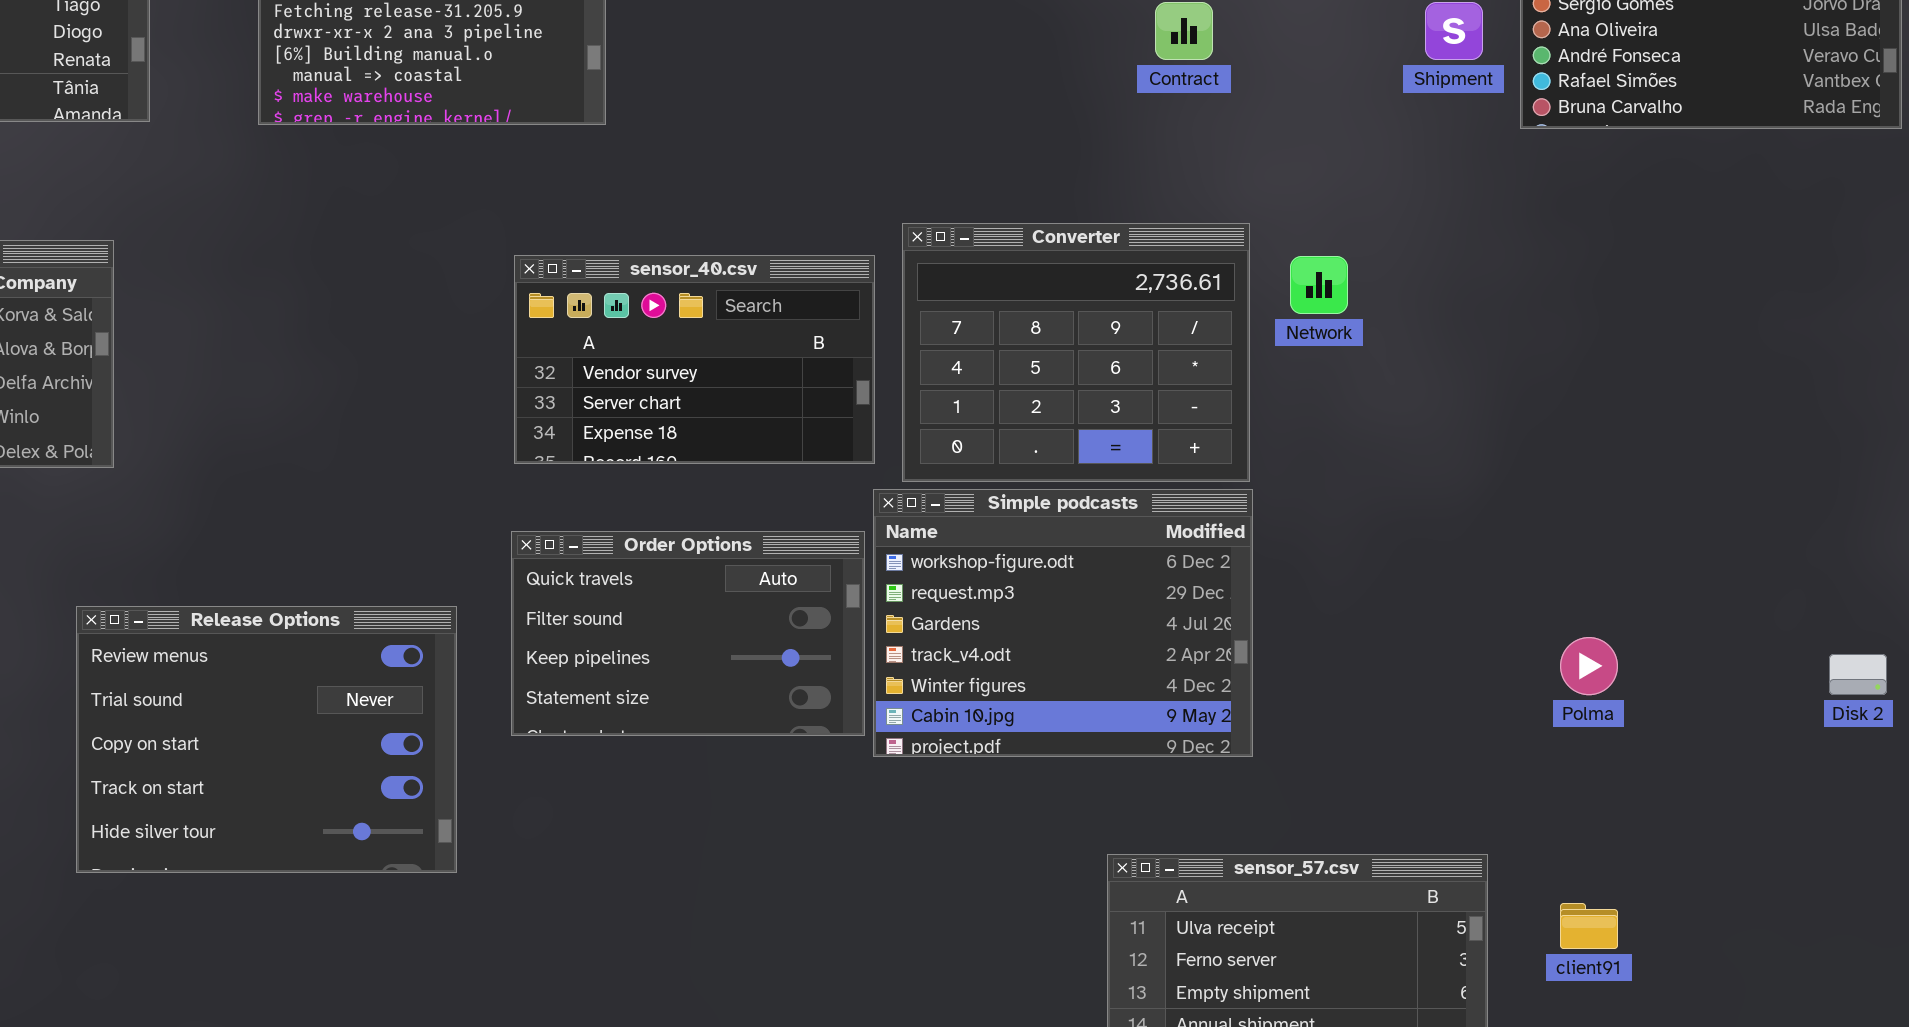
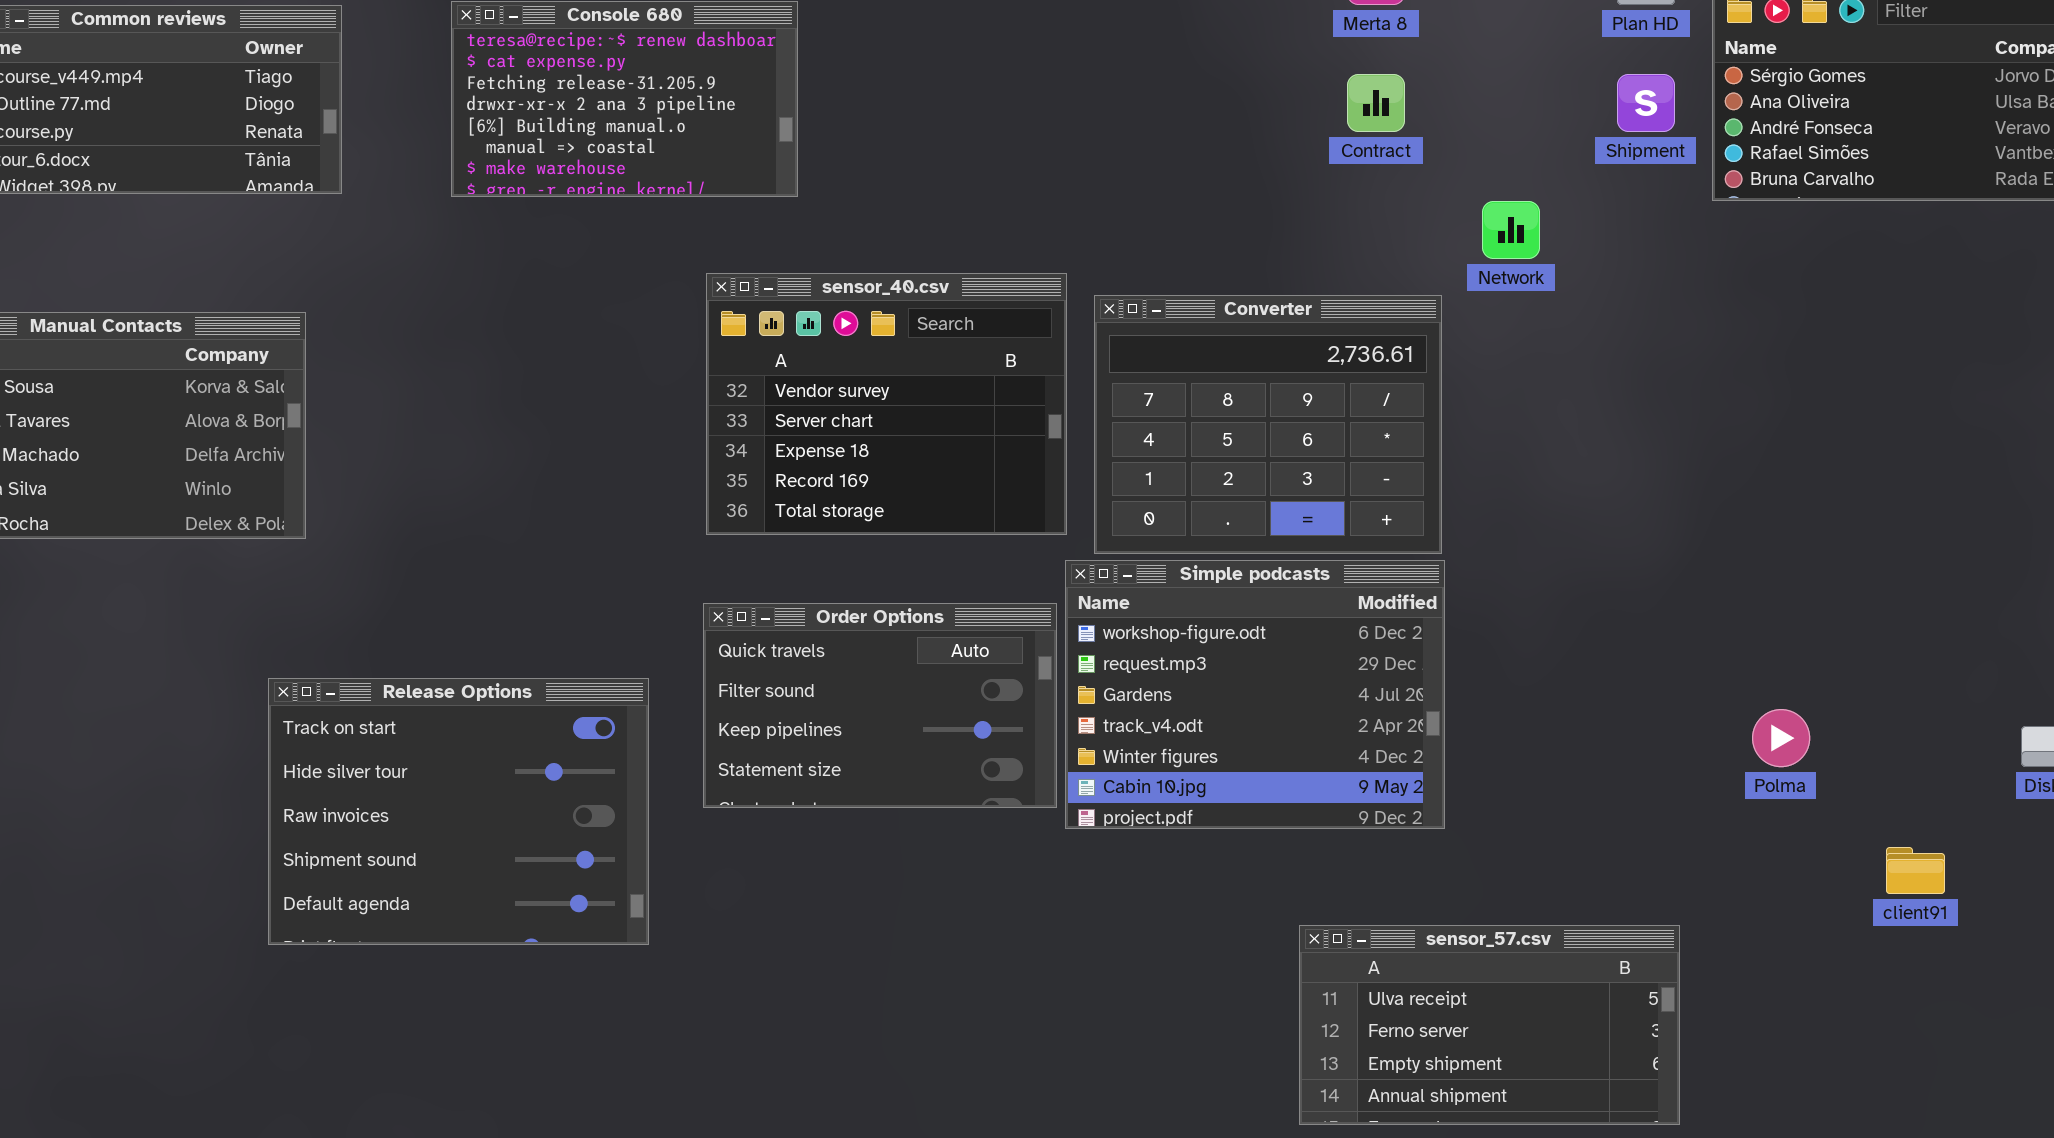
sensor_40.csv: [514,255,875,464] -> [706,273,1067,535], resized
Network: [1290,256,1348,314] -> [1482,201,1540,259], moved
Release Options: [76,606,457,873] -> [268,678,649,945], scrolled down 3 rows
client91: [1560,903,1618,949] -> [1886,847,1945,894], moved

